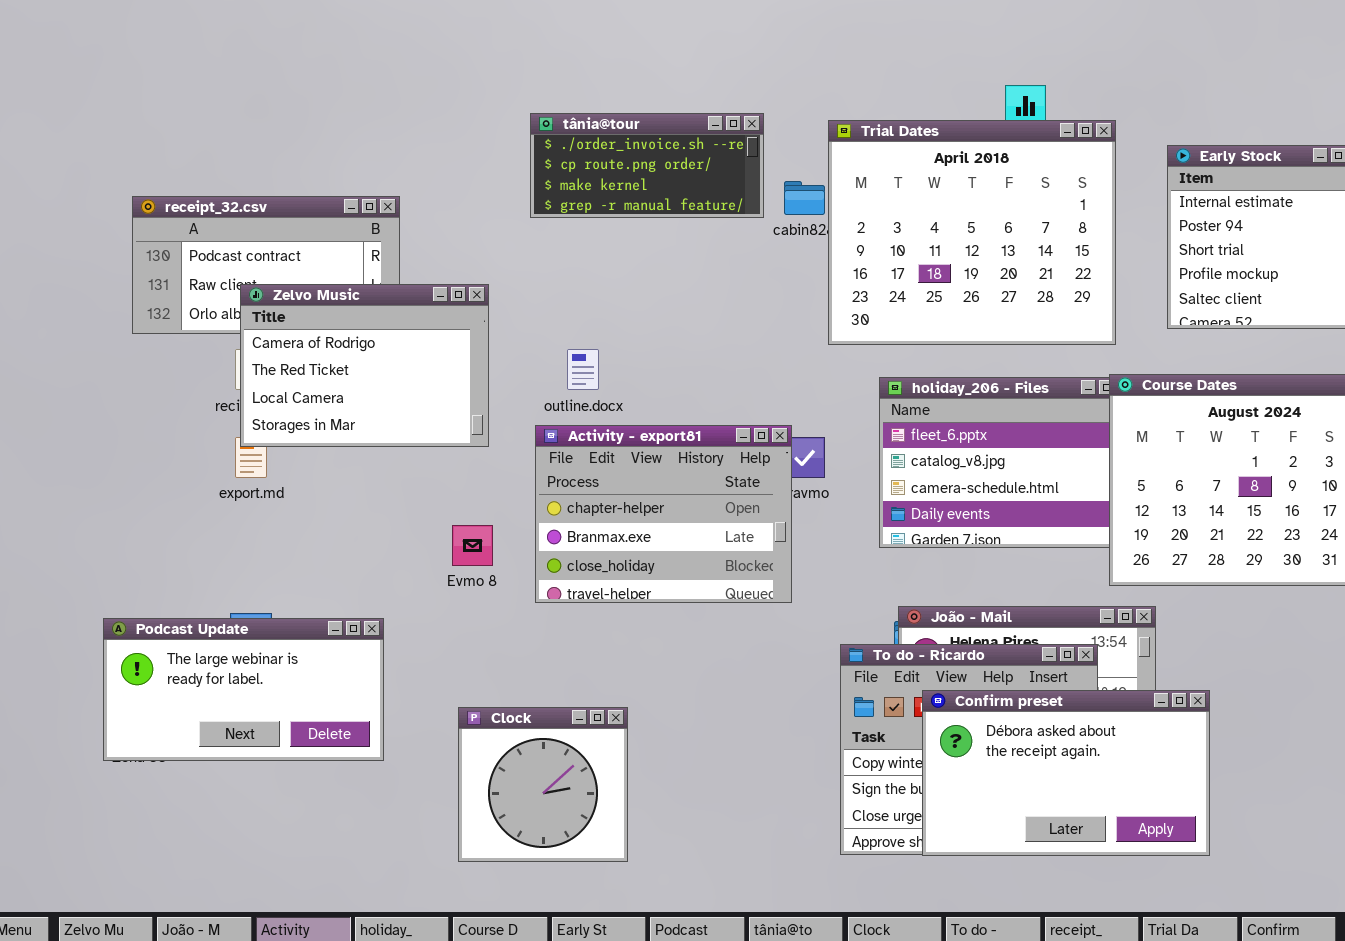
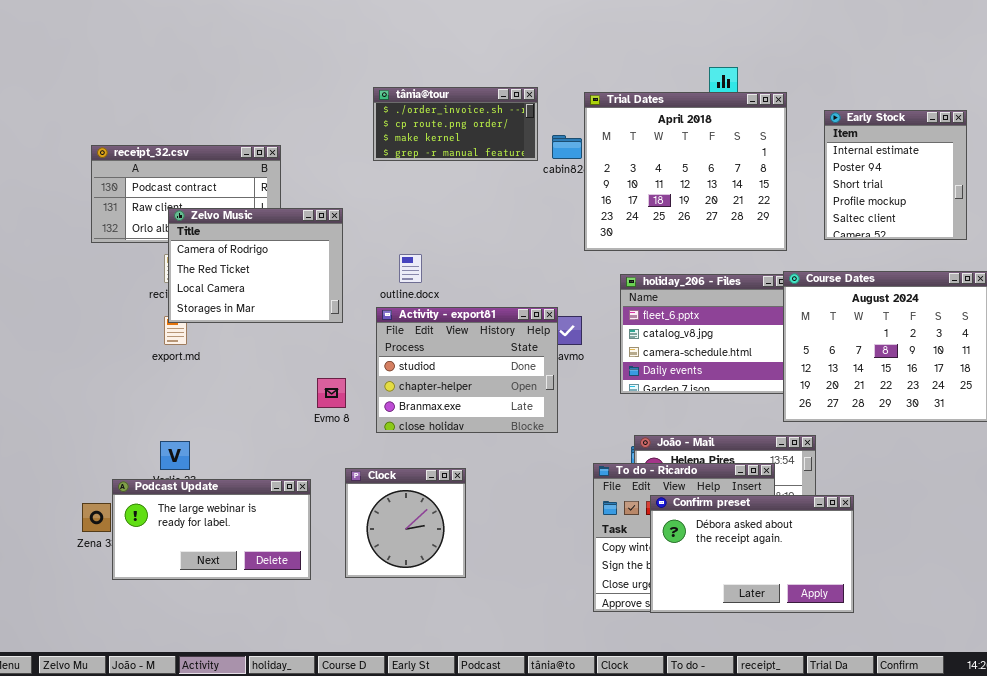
Activity - export81: [535,425,792,603] -> [376,307,558,433], scrolled up 1 row
Podcast Update: [103,618,384,761] -> [112,479,311,580], moved
Clock: [458,707,628,862] -> [345,468,466,578], moved

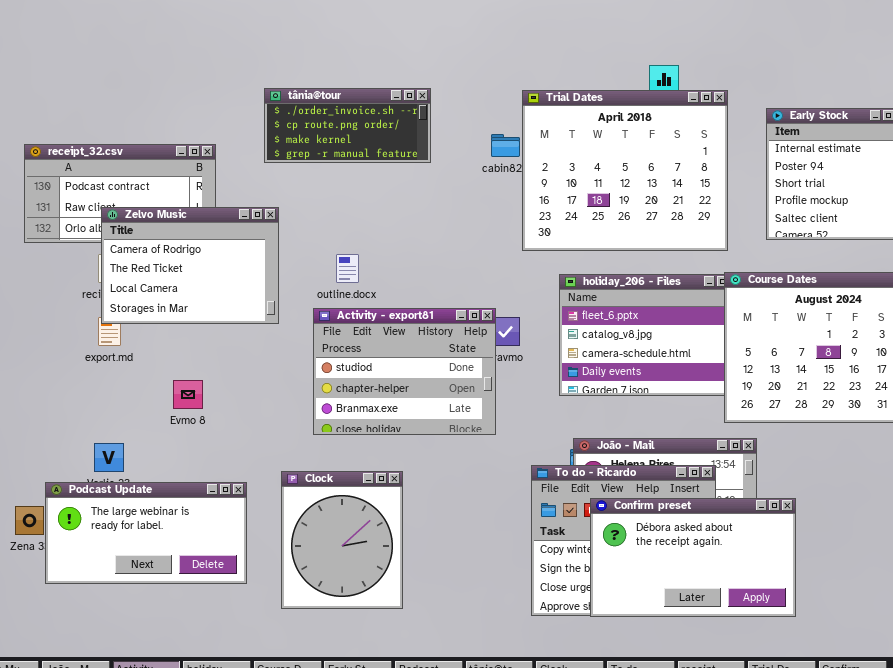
tânia@tour: [373,87,538,161] -> [264,88,431,163], moved
Evmo 8: [317,378,346,408] -> [173,380,203,409], moved
Clock: [345,468,466,578] -> [281,471,403,609], resized

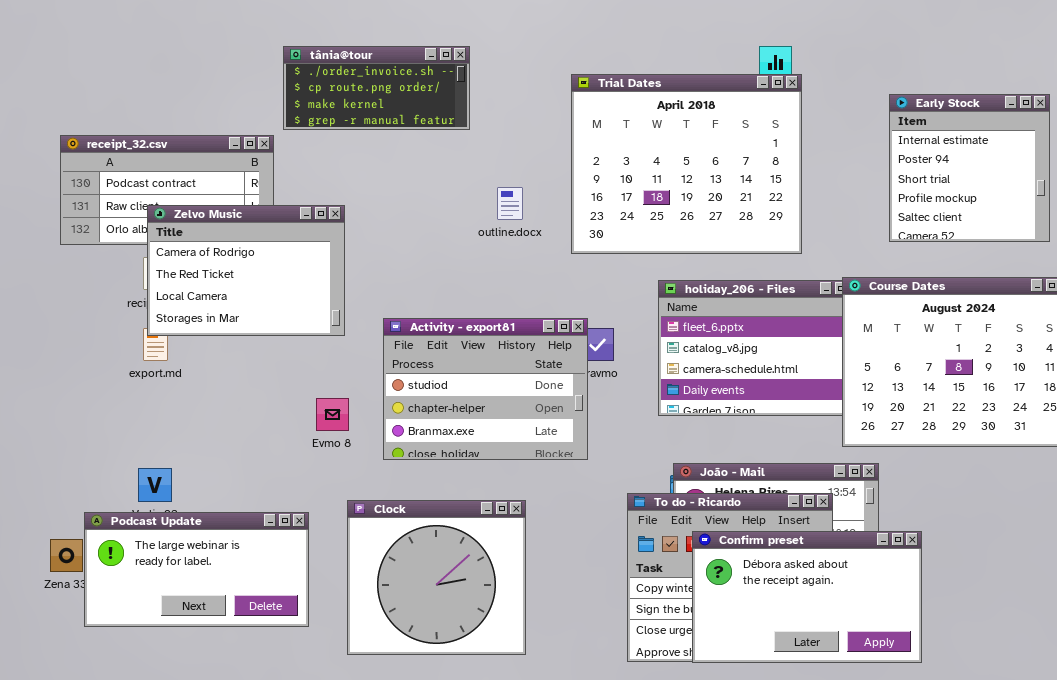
tânia@tour: [264,88,431,163] -> [283,46,470,130], moved
Trial Dates: [522,90,728,251] -> [571,74,802,254], moved
outline.docx: [336,254,359,283] -> [497,187,523,220], moved
Evmo 8: [173,380,203,409] -> [316,398,349,431], moved
Clock: [281,471,403,609] -> [347,500,526,655], resized

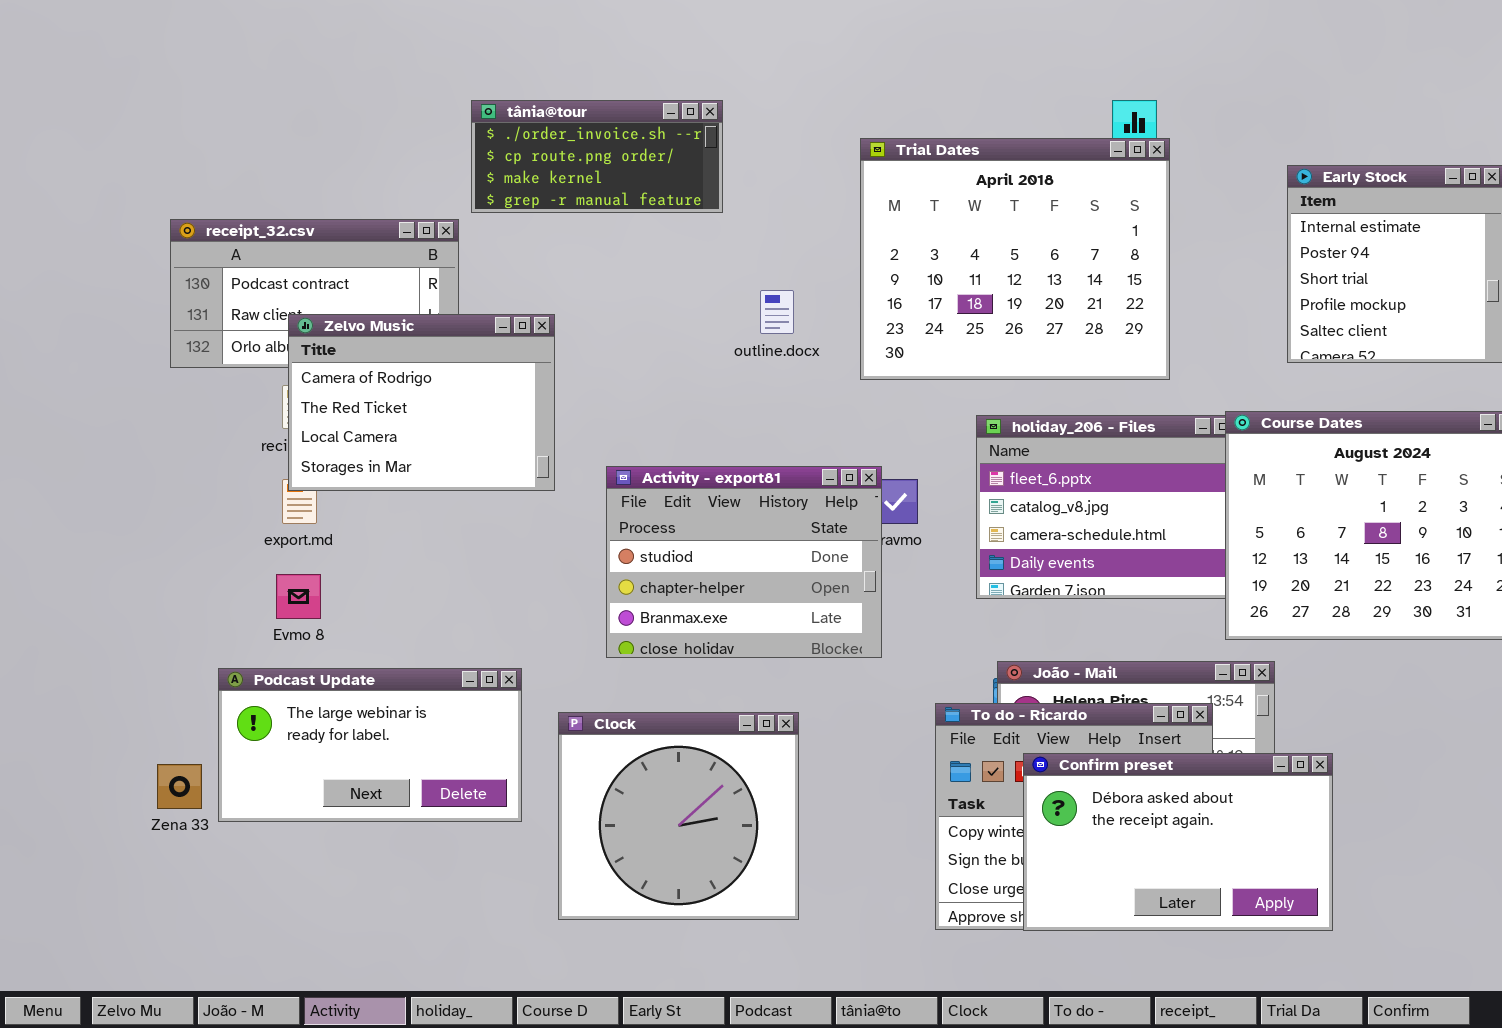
Evmo 8: [316,398,349,431] -> [276,574,321,619], moved
Podcast Update: [84,512,309,627] -> [218,668,522,822], moved

